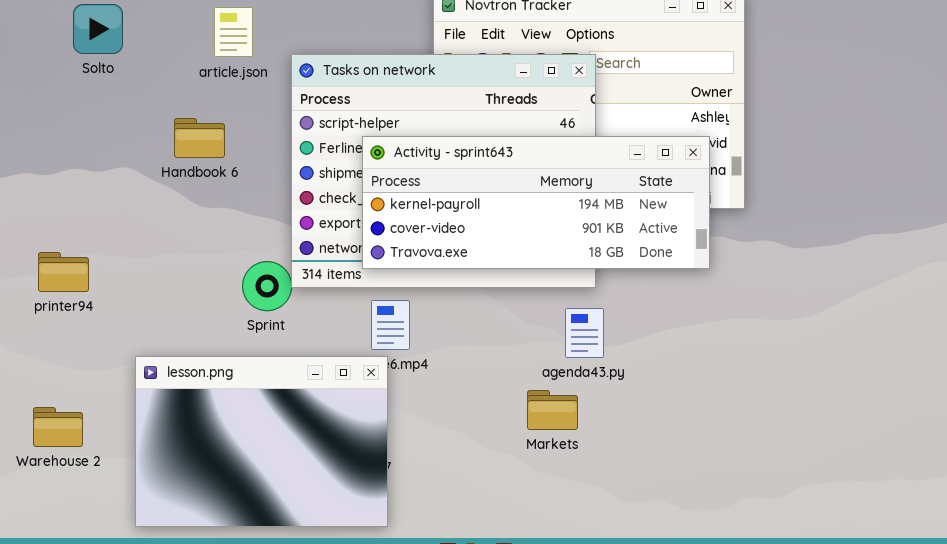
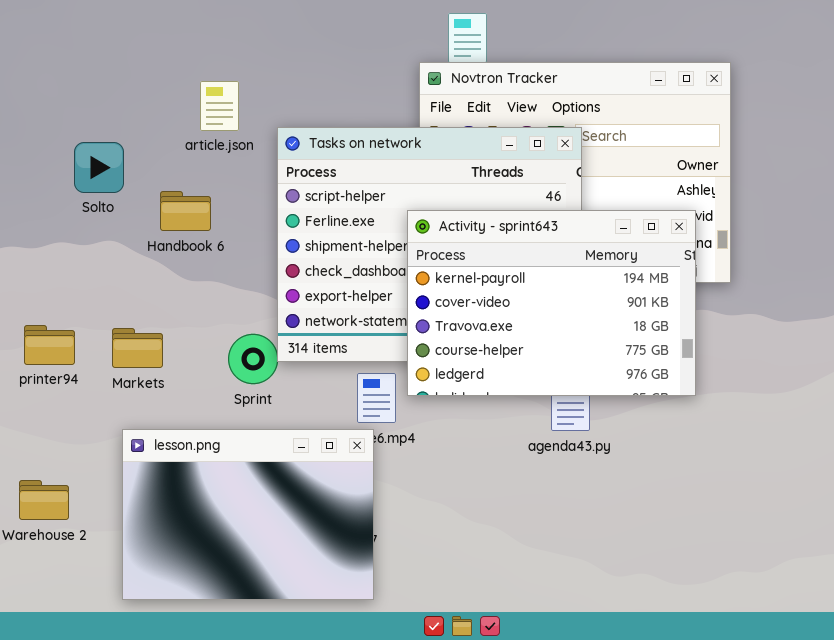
Solto: [73,4,123,54] -> [74,142,124,193], moved
Activity - sprint643: [362,136,710,269] -> [407,210,696,396], resized
Markets: [527,390,578,430] -> [112,328,163,368], moved

